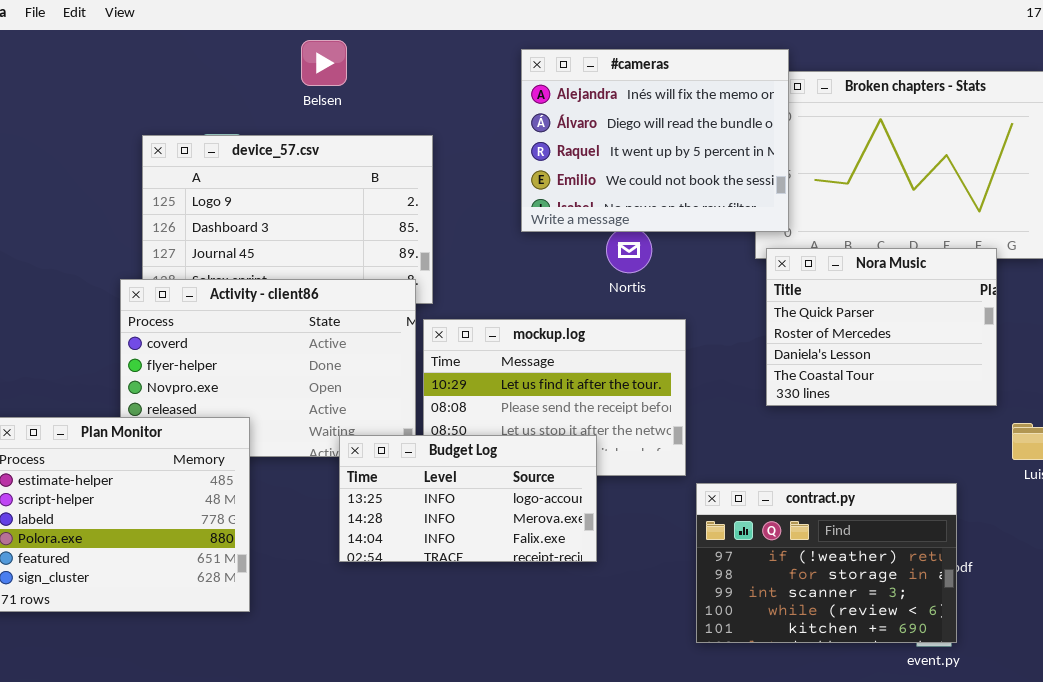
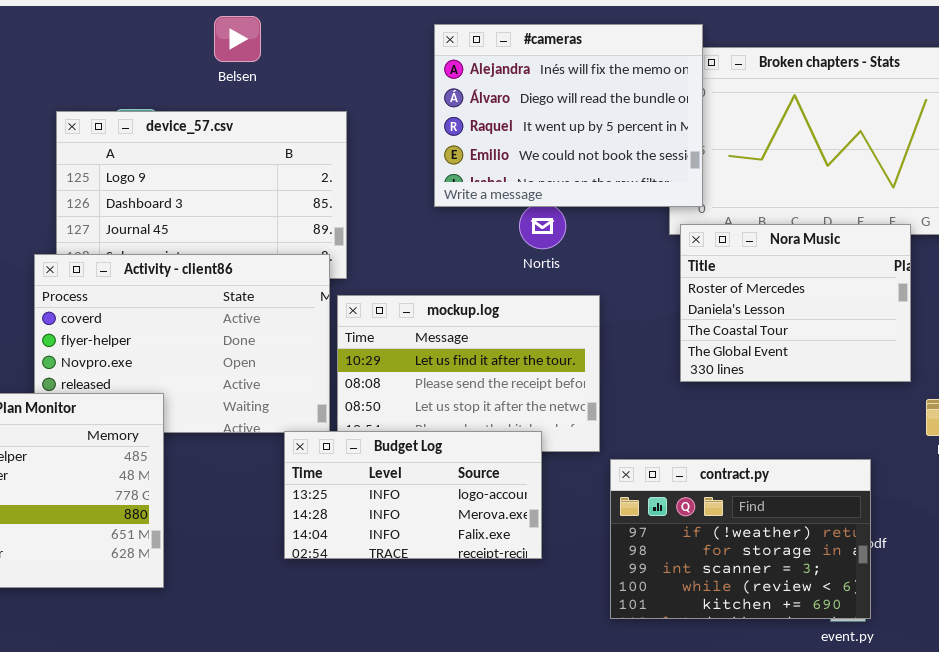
Nora Music: [766,248,997,406] -> [680,224,911,382], scrolled down 1 row
Budget Log: [339,435,597,562] -> [284,431,542,559], moved

